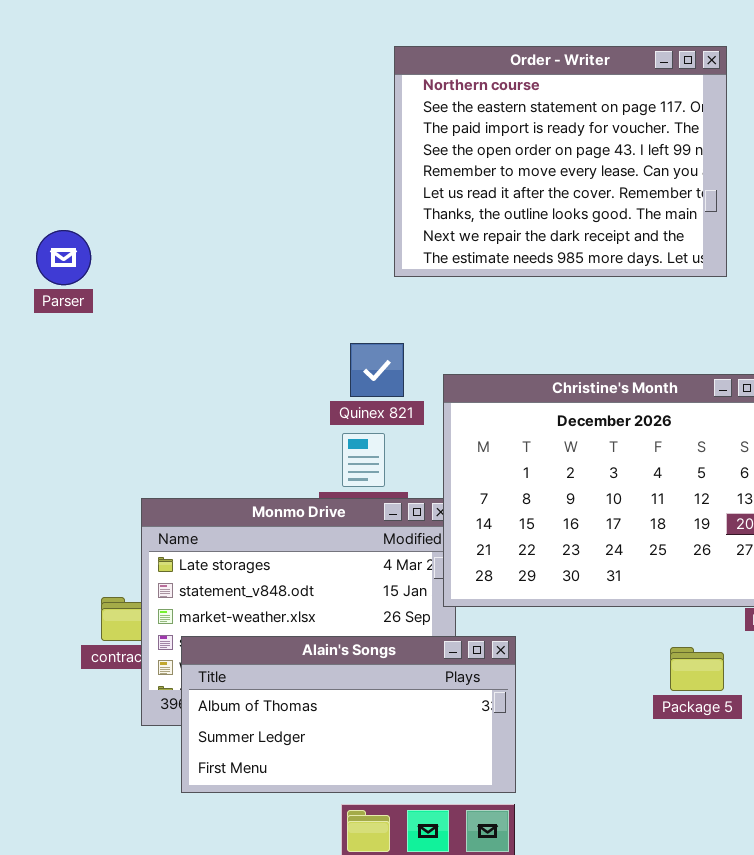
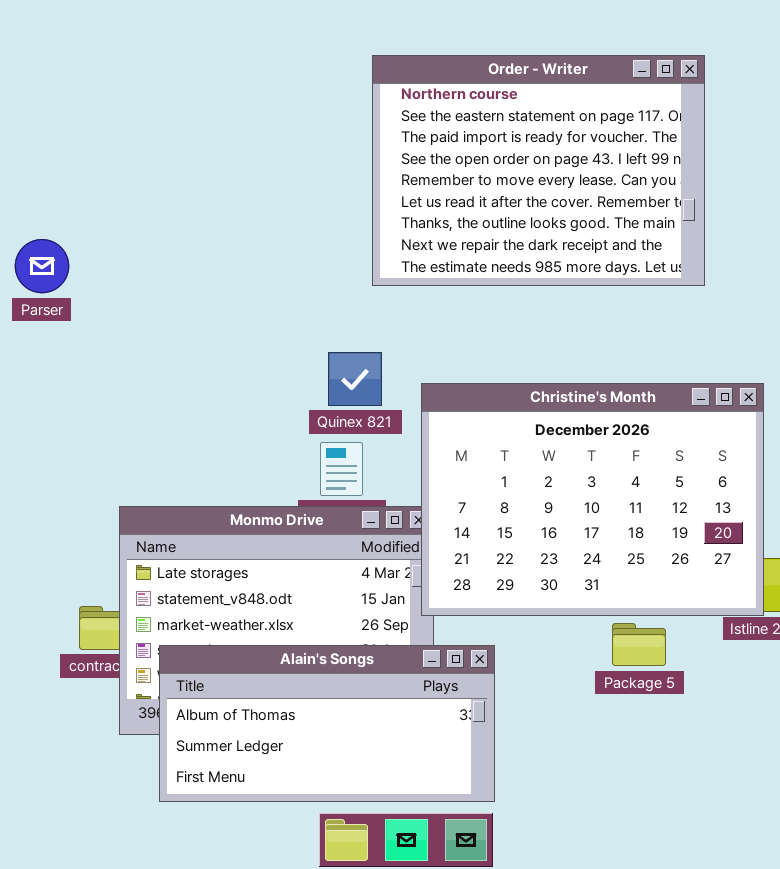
Package 5: [670,647,724,691] -> [612,623,666,666], moved

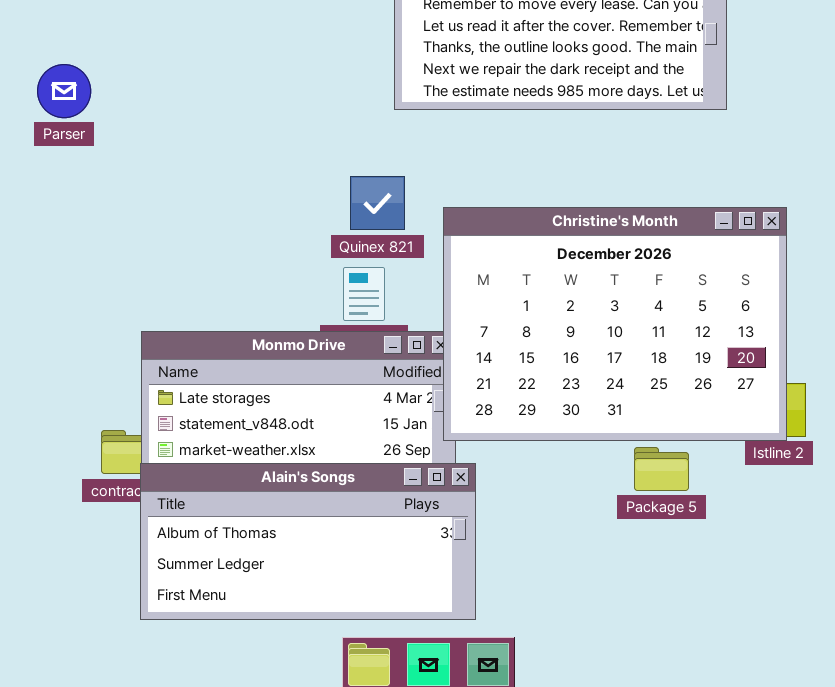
Alain's Songs: [159,645,495,802] -> [140,463,476,620], moved

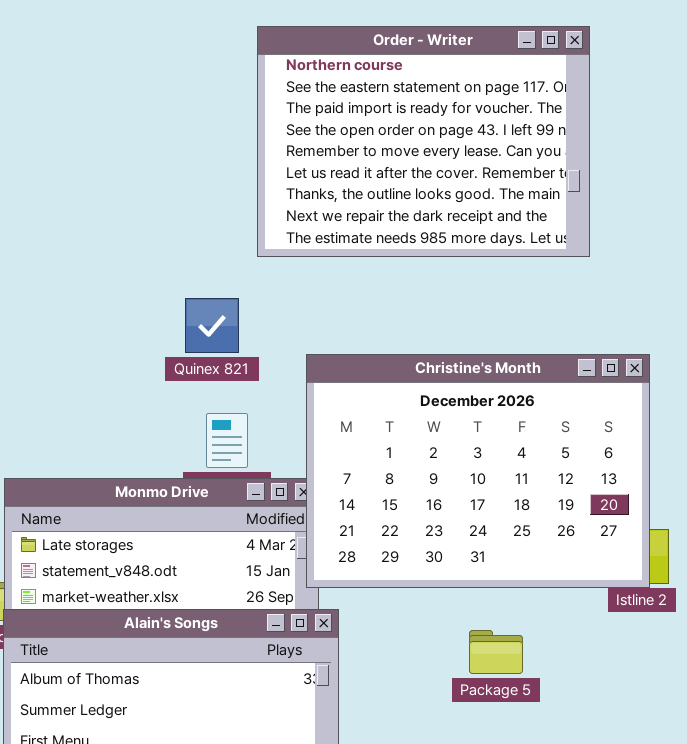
Quinex 821: [350,176,405,230] -> [185,298,239,353], moved
Package 5: [634,447,689,491] -> [469,630,523,674], moved

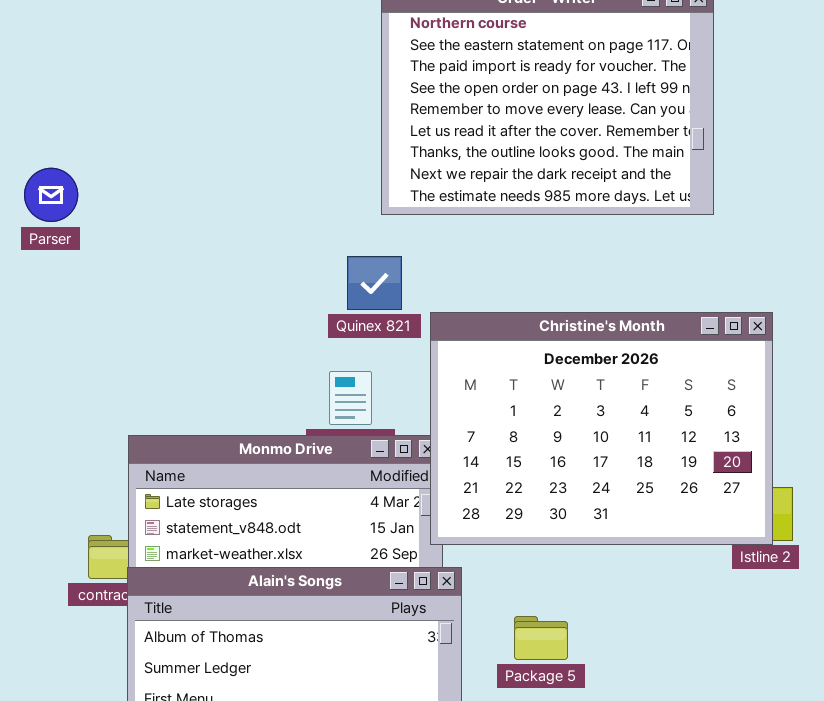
Quinex 821: [185,298,239,353] -> [347,256,402,310], moved
Package 5: [469,630,523,674] -> [514,616,568,660], moved

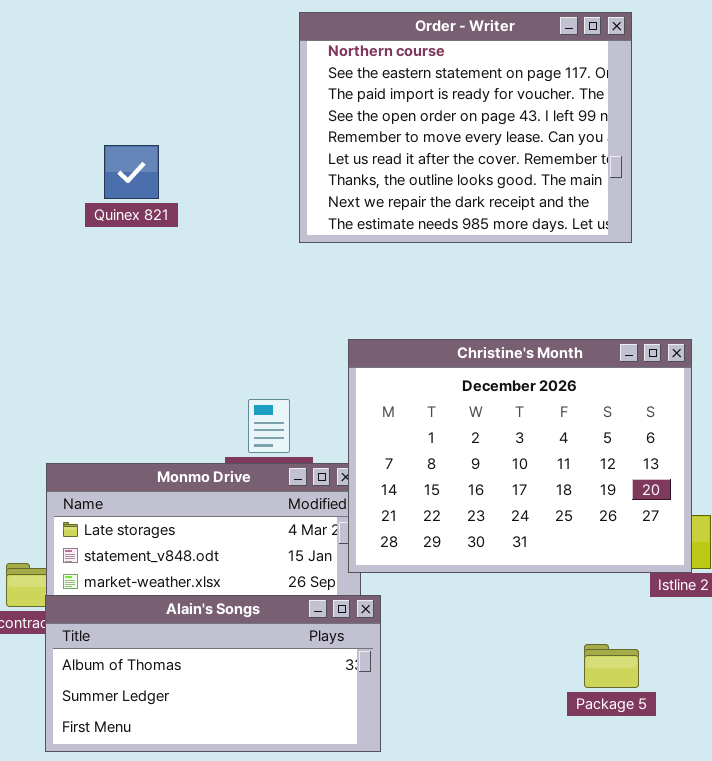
Quinex 821: [347,256,402,310] -> [104,145,159,199], moved
Package 5: [514,616,568,660] -> [584,644,639,688], moved

